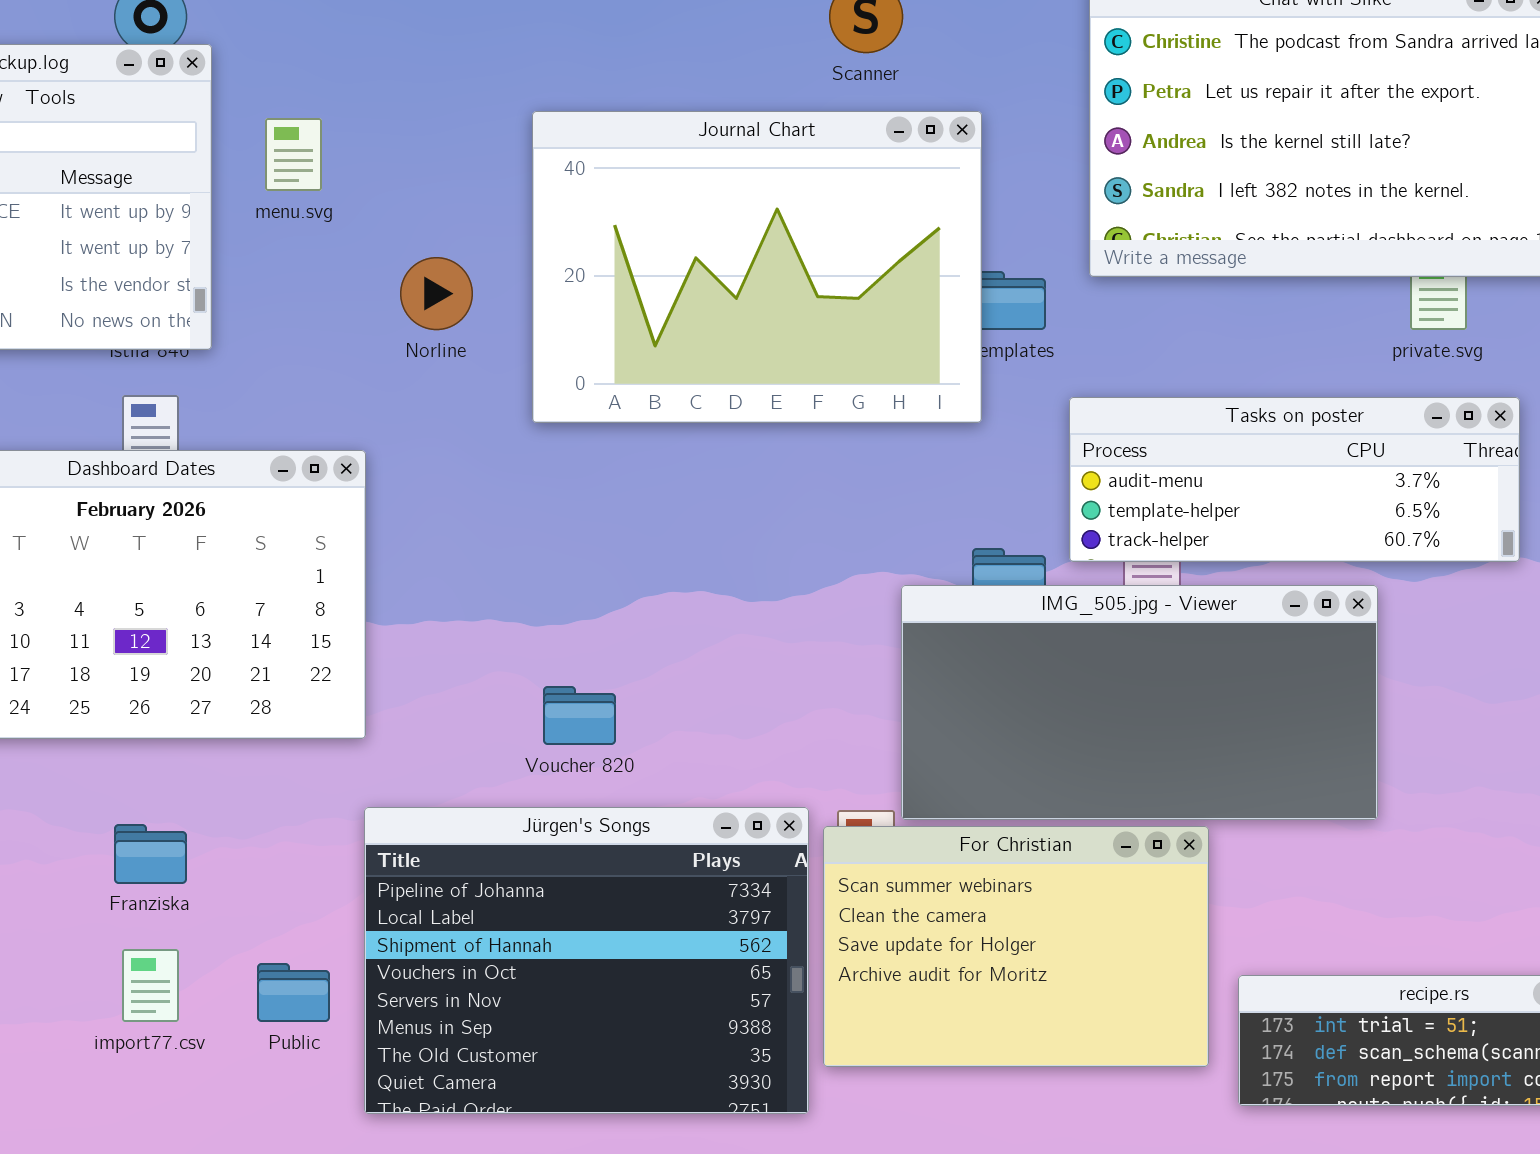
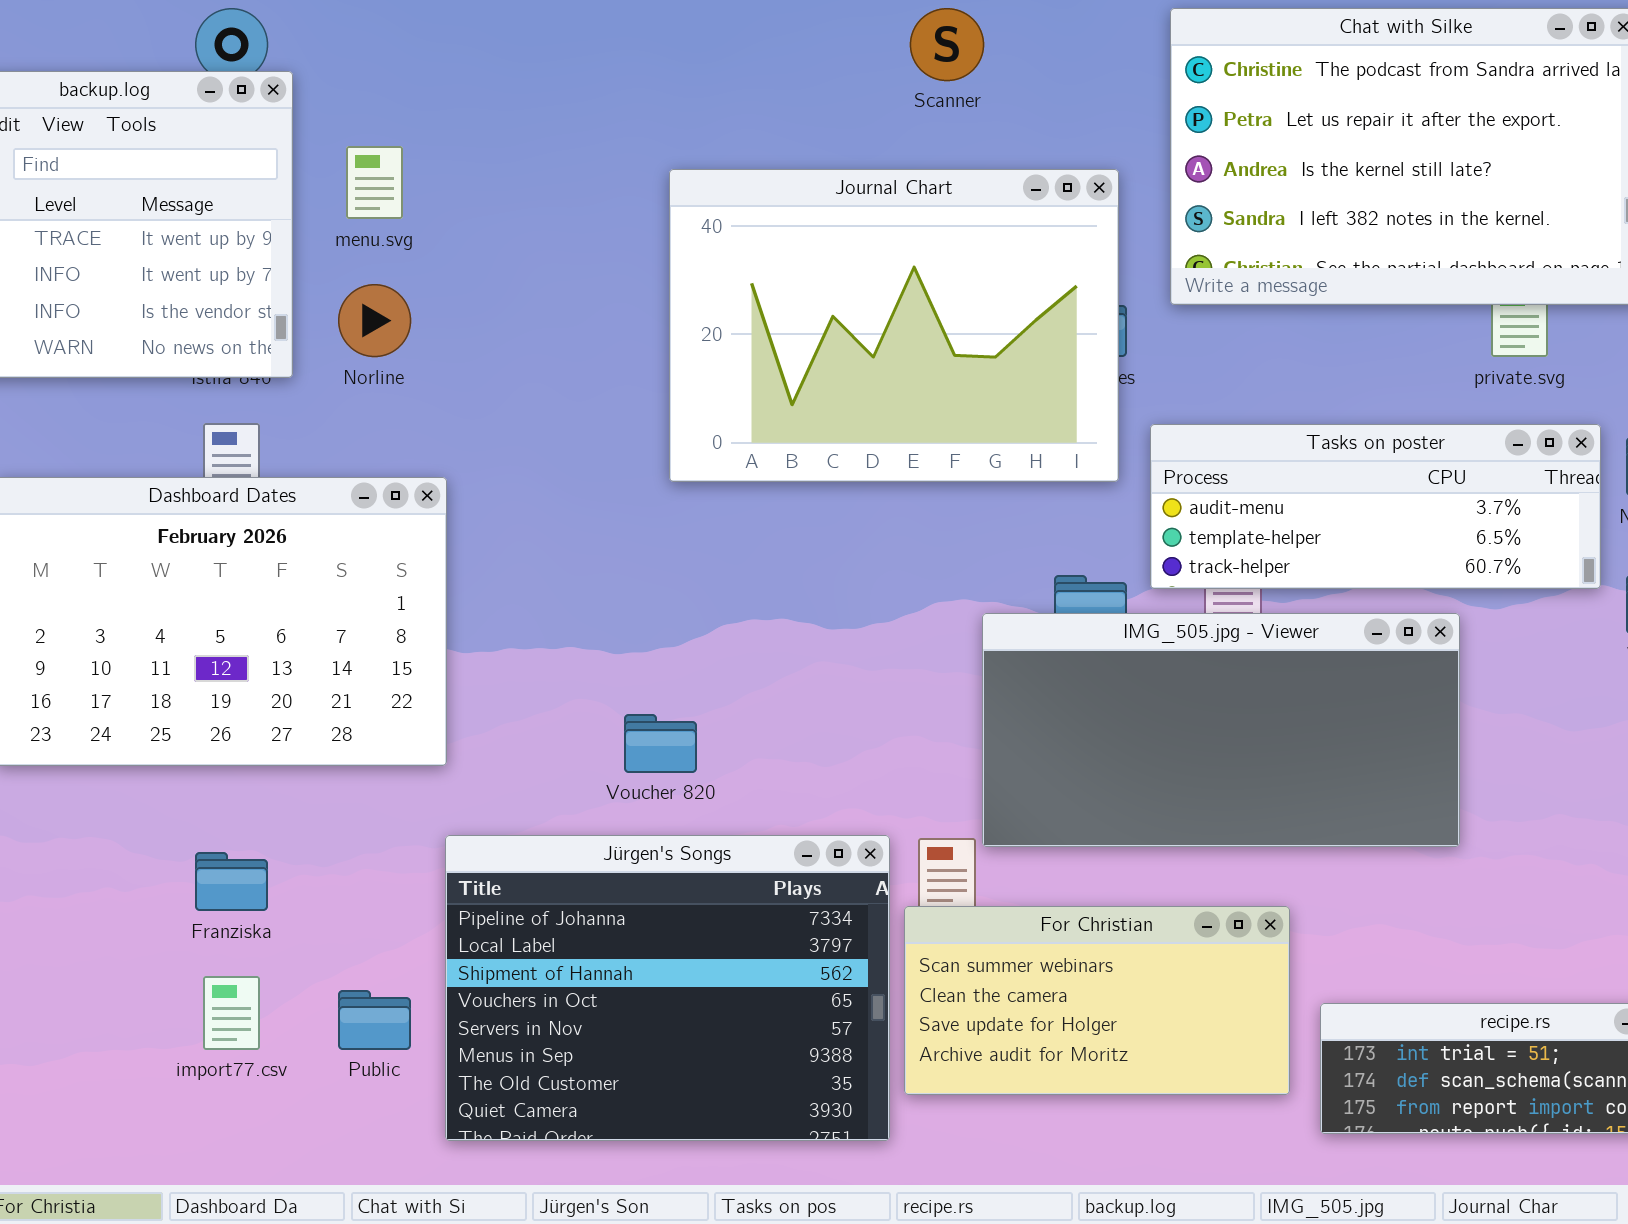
Journal Chart: [532,111,982,423] -> [669,169,1119,482], moved
Norline: [400,257,473,330] -> [338,284,411,357], moved
For Christian: [823,826,1209,1067] -> [904,906,1290,1095], resized

